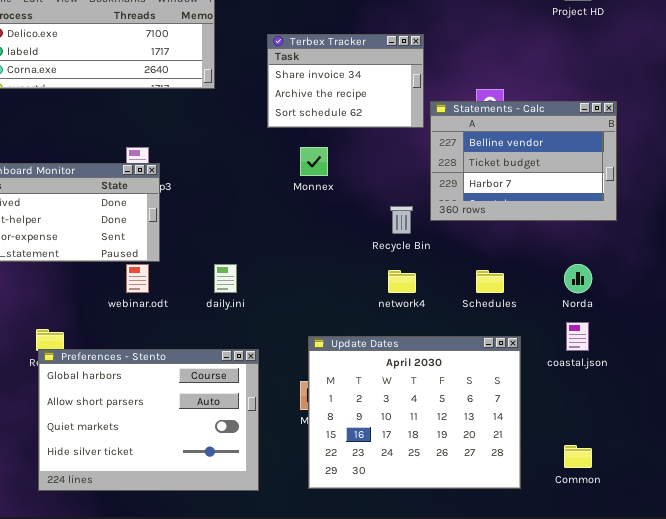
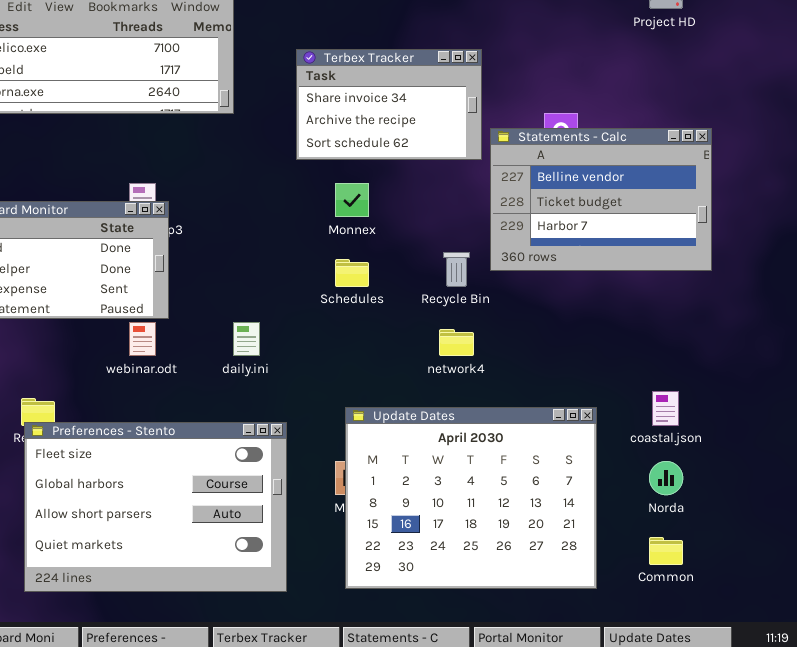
Norda: [564,264,592,293] -> [649,461,683,495], moved
Schedules: [476,270,504,293] -> [335,259,369,287], moved
Preferences - Stento: [38,349,259,491] -> [24,422,287,592], scrolled up 1 row

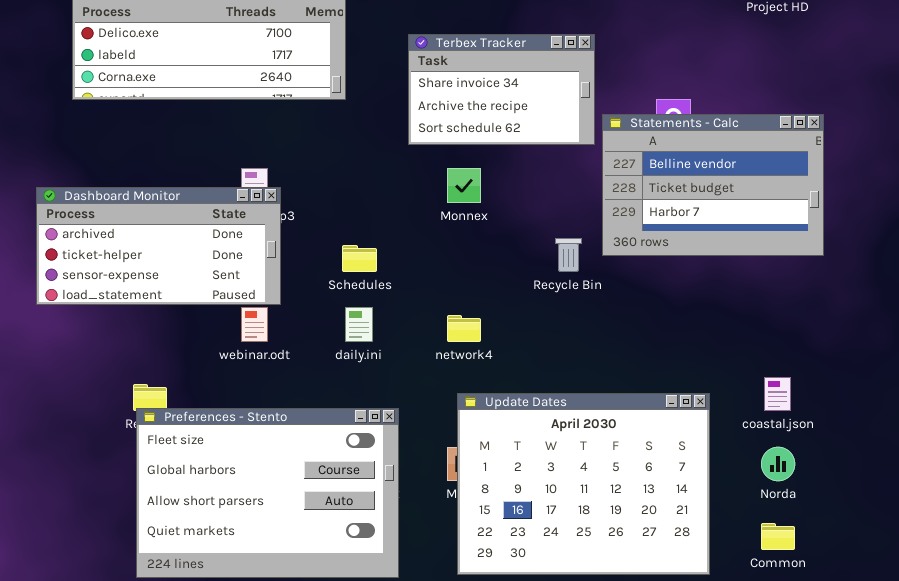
Schedules: [335,259,369,287] -> [342,245,377,272], moved
network4: [439,329,474,356] -> [447,315,481,342], moved

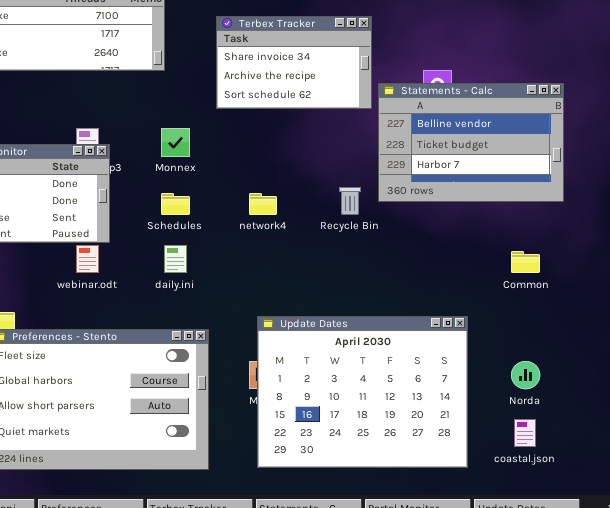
Monnex: [447,168,481,203] -> [161,128,190,157], moved
network4: [447,315,481,342] -> [249,193,277,215], moved
coastal.json: [764,377,791,411] -> [514,419,536,447], moved
Common: [761,523,795,550] -> [511,251,540,273], moved

